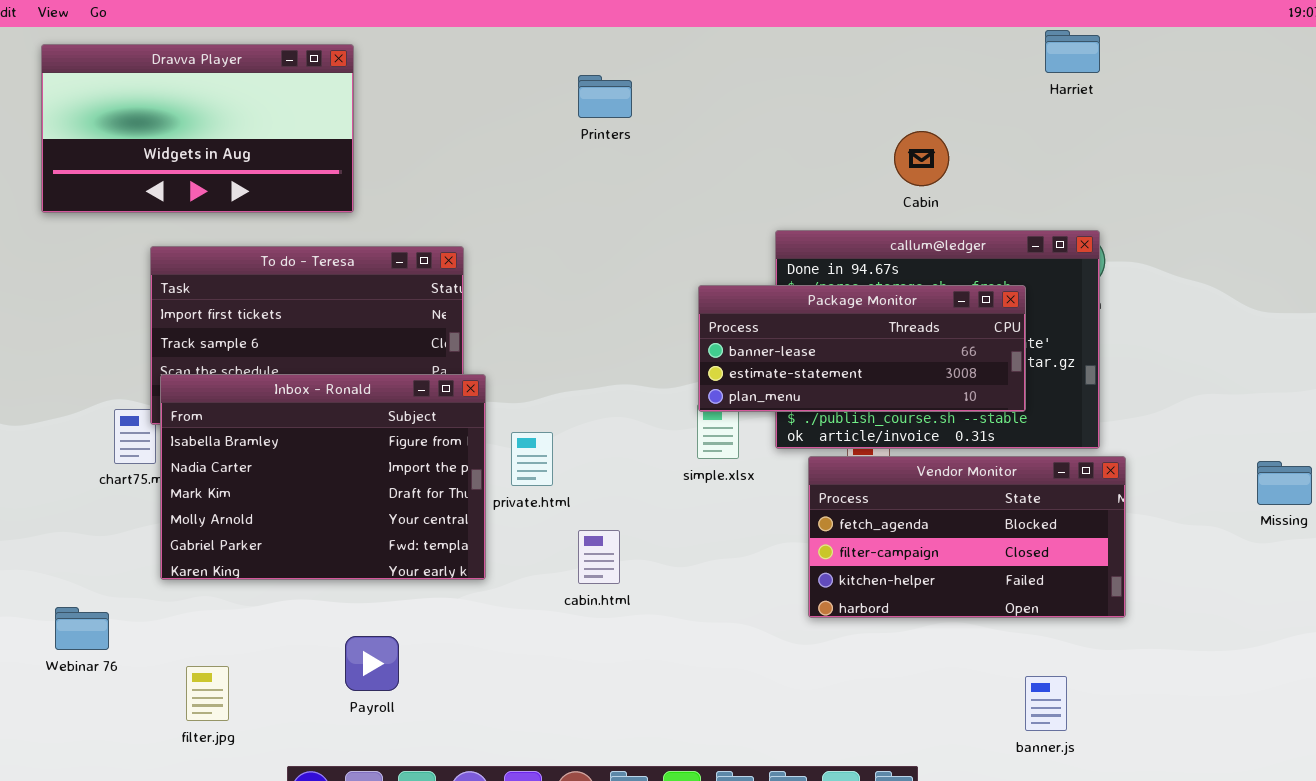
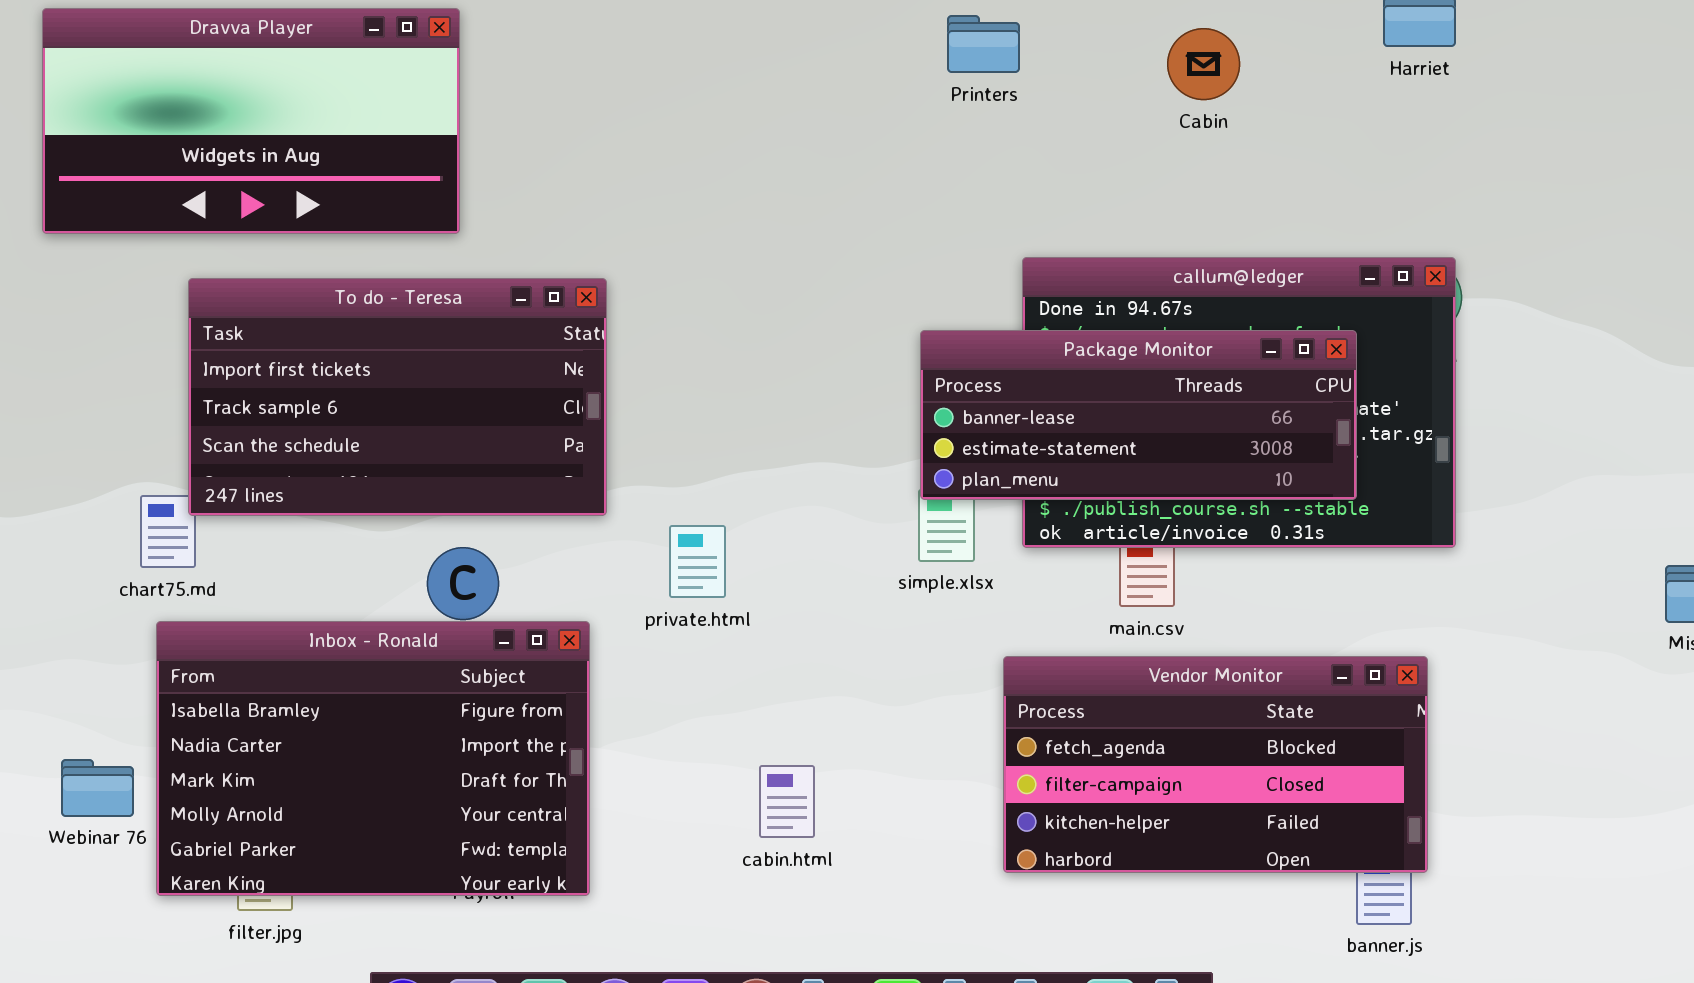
Printers: [578,75,632,118] -> [947,15,1020,73], moved
Cabin: [894,131,949,186] -> [1167,28,1240,100], moved
Inbox - Ronald: [160,374,486,580] -> [156,621,590,896], moved
Vendor Monitor: [808,456,1126,618] -> [1003,656,1428,873], moved
cabin.html: [578,530,620,584] -> [759,765,815,838], moved

